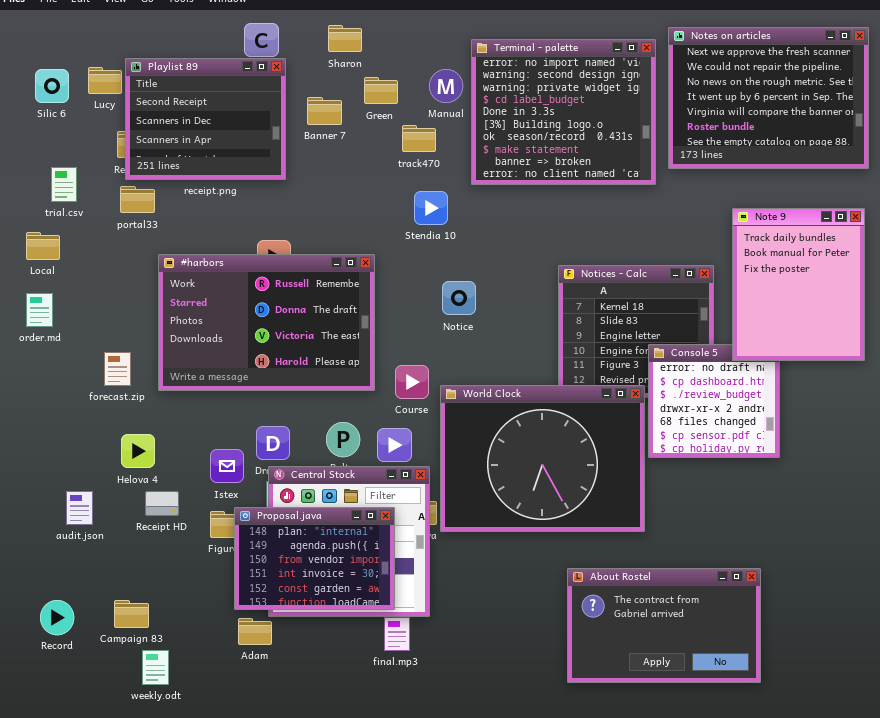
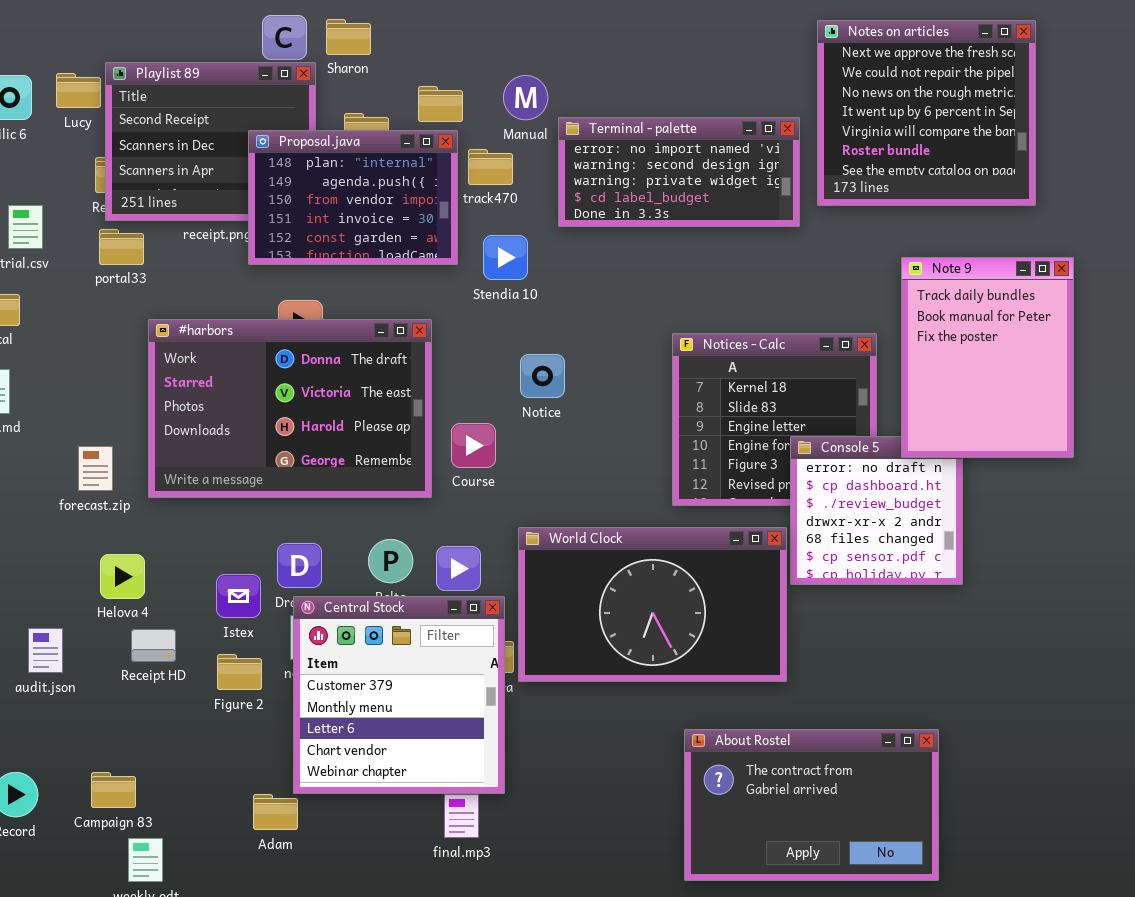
Sharon: [328,25,362,52] -> [326,19,371,55], moved
Notes on articles: [668,27,869,169] -> [817,20,1036,206], resized
Terminal - palette: [471,39,656,185] -> [558,117,800,227], resized
#harbors: [158,254,375,391] -> [148,319,432,498], scrolled down 1 row
Course: [395,365,429,399] -> [451,423,496,468], moved
World Clock: [440,385,645,532] -> [518,527,787,682], resized
Proposal.java: [234,507,395,610] -> [248,130,458,265], moved

